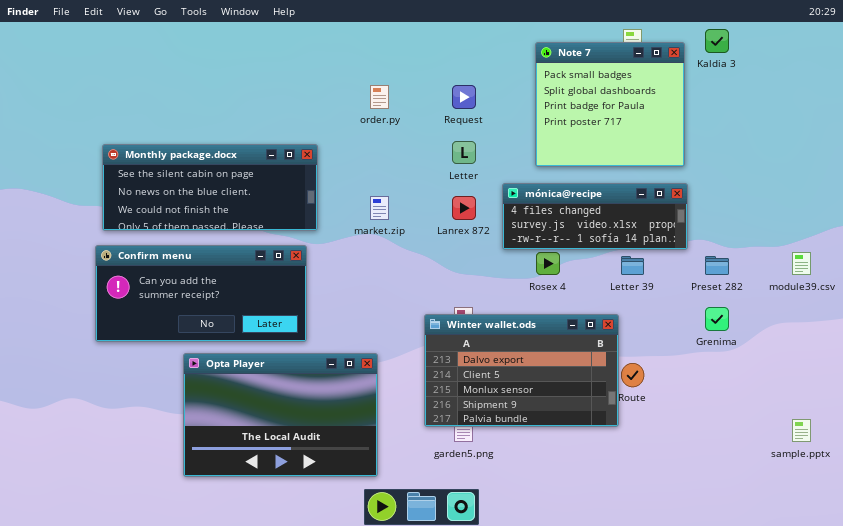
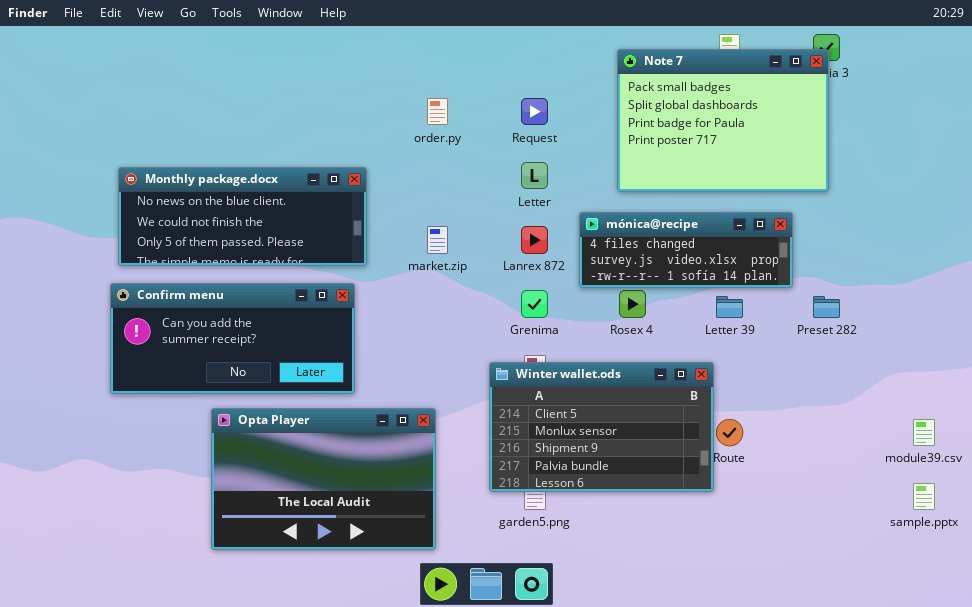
Note 7: [535,42,685,167] -> [617,49,829,192], resized
Monthly package.docx: [102,144,318,231] -> [118,167,367,266], scrolled down 1 row
module39.csv: [792,252,811,275] -> [913,419,935,446], moved
Grenima: [705,307,729,331] -> [521,290,548,318], moved
Winter wallet.ods: [424,314,619,427] -> [489,362,714,492], scrolled down 1 row

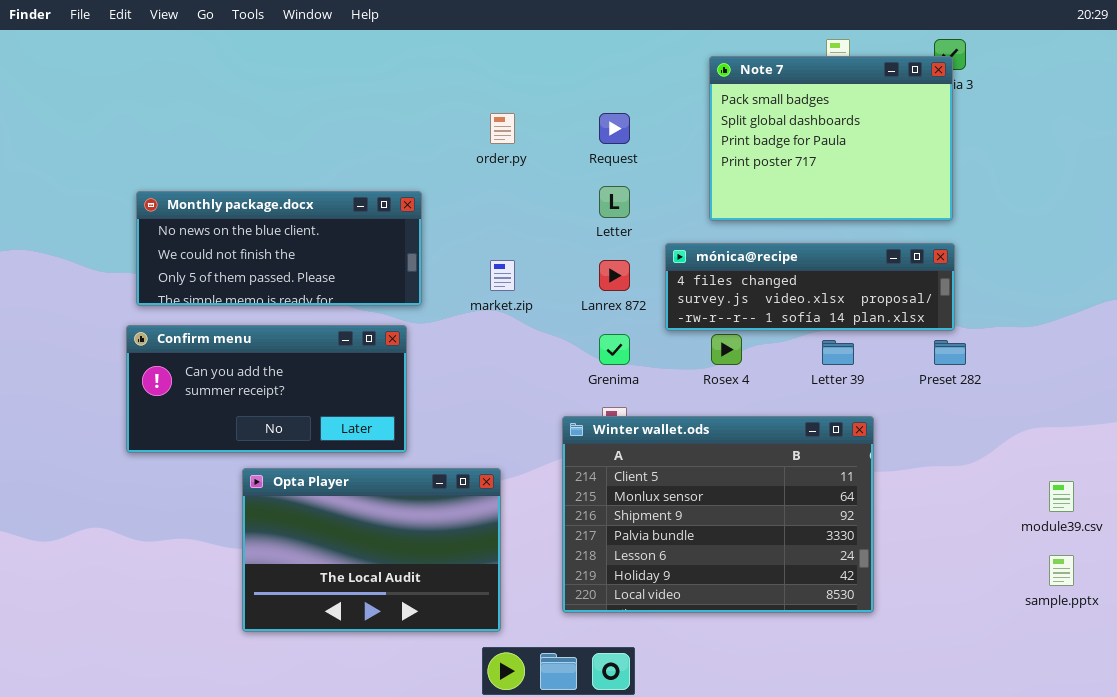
mónica@recipe: [579,212,793,288] -> [665,243,955,331], resized
Winter wallet.ods: [489,362,714,492] -> [562,416,874,613], resized

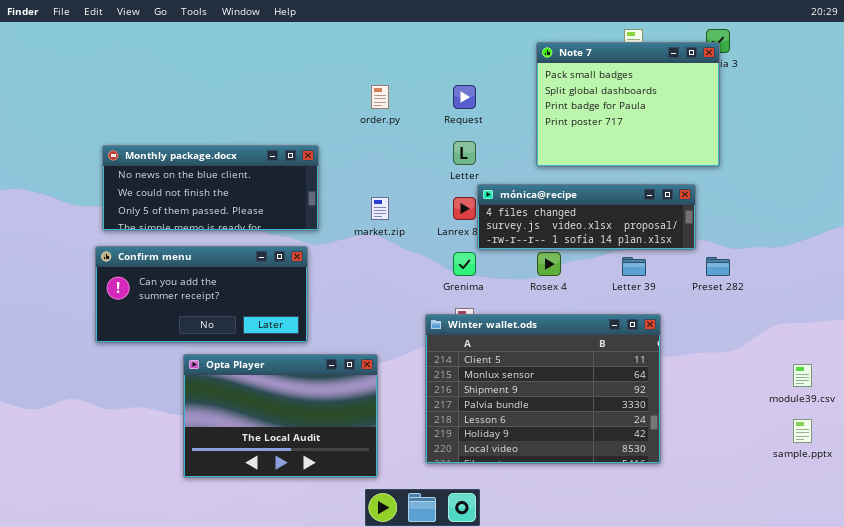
mónica@recipe: [665,243,955,331] -> [477,184,696,250], moved

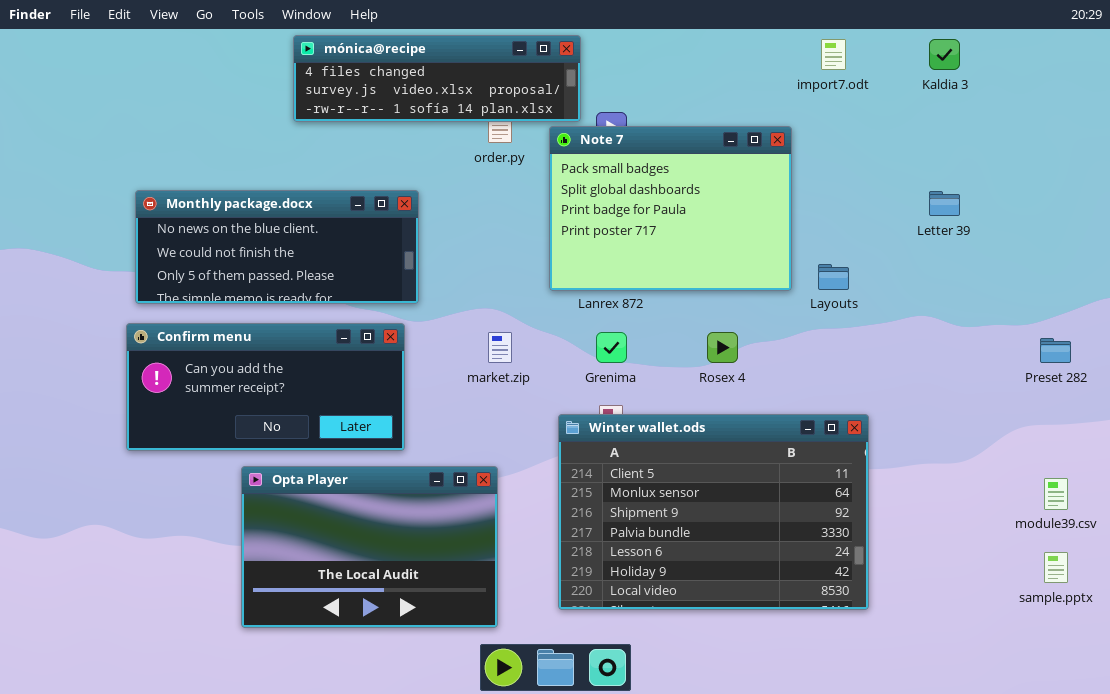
Note 7: [536,42,720,167] -> [549,126,792,291], moved
mónica@recipe: [477,184,696,250] -> [293,35,581,122], moved
market.zip: [371,197,389,220] -> [488,332,512,363], moved
Letter 39: [622,257,646,276] -> [929,191,960,216], moved
Preset 282: [706,257,730,276] -> [1040,338,1071,363], moved

